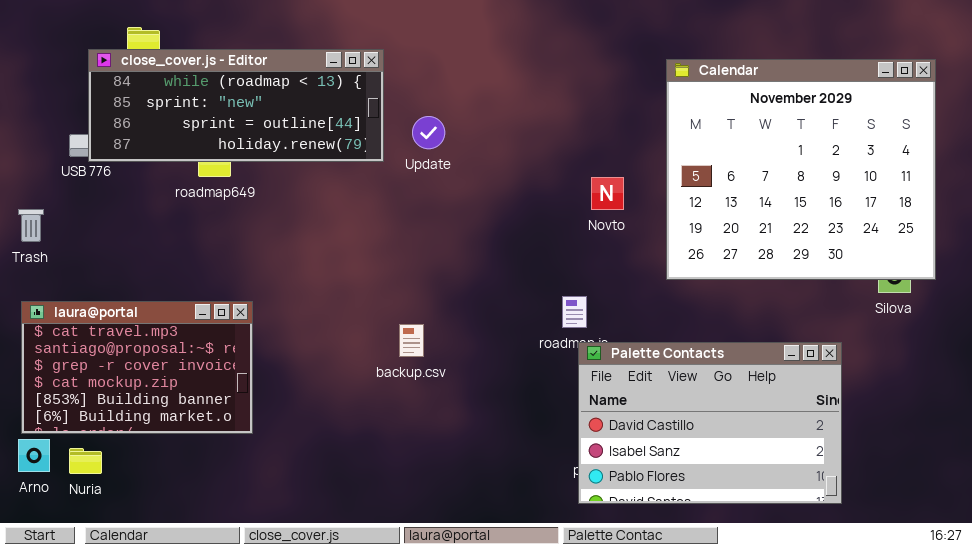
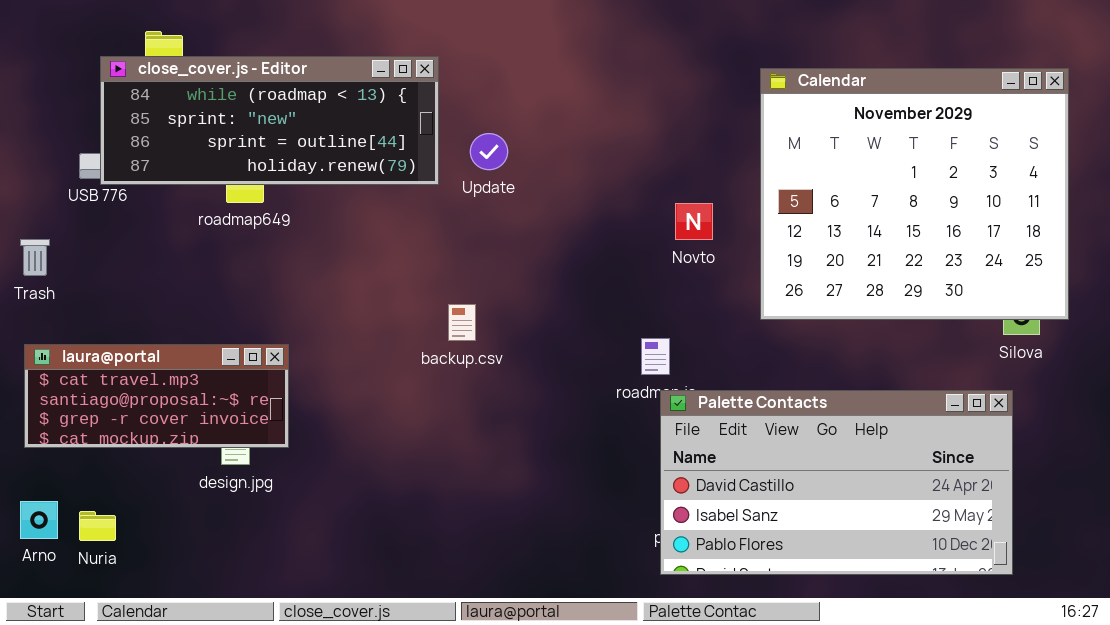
laura@portal: [21,301,253,434] -> [24,344,289,448], resized
backup.csv: [399,324,424,357] -> [448,304,476,341], moved
Palette Contacts: [578,342,842,504] -> [660,390,1013,575], resized

